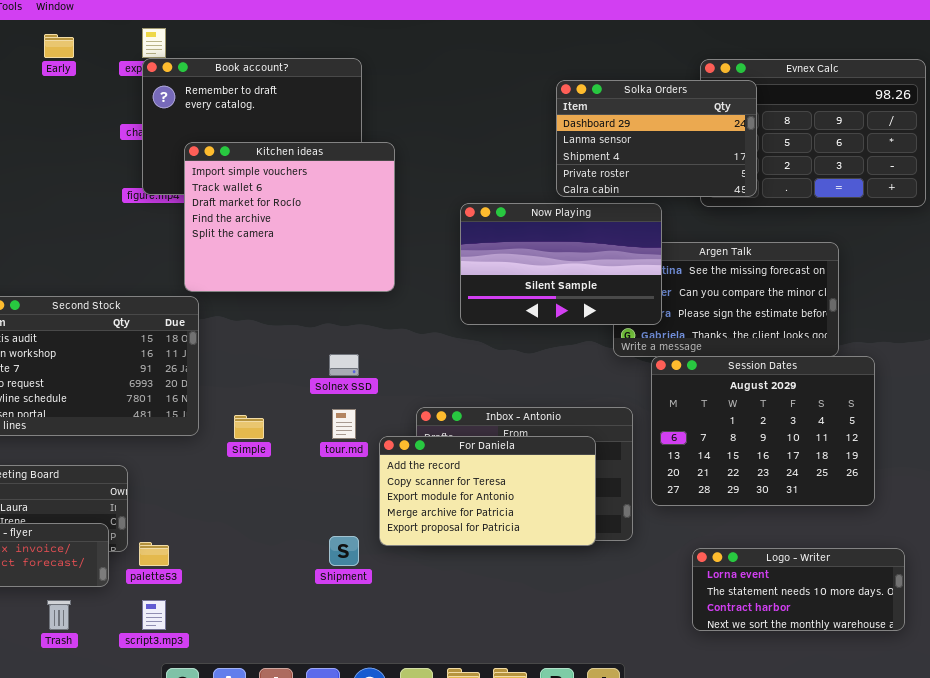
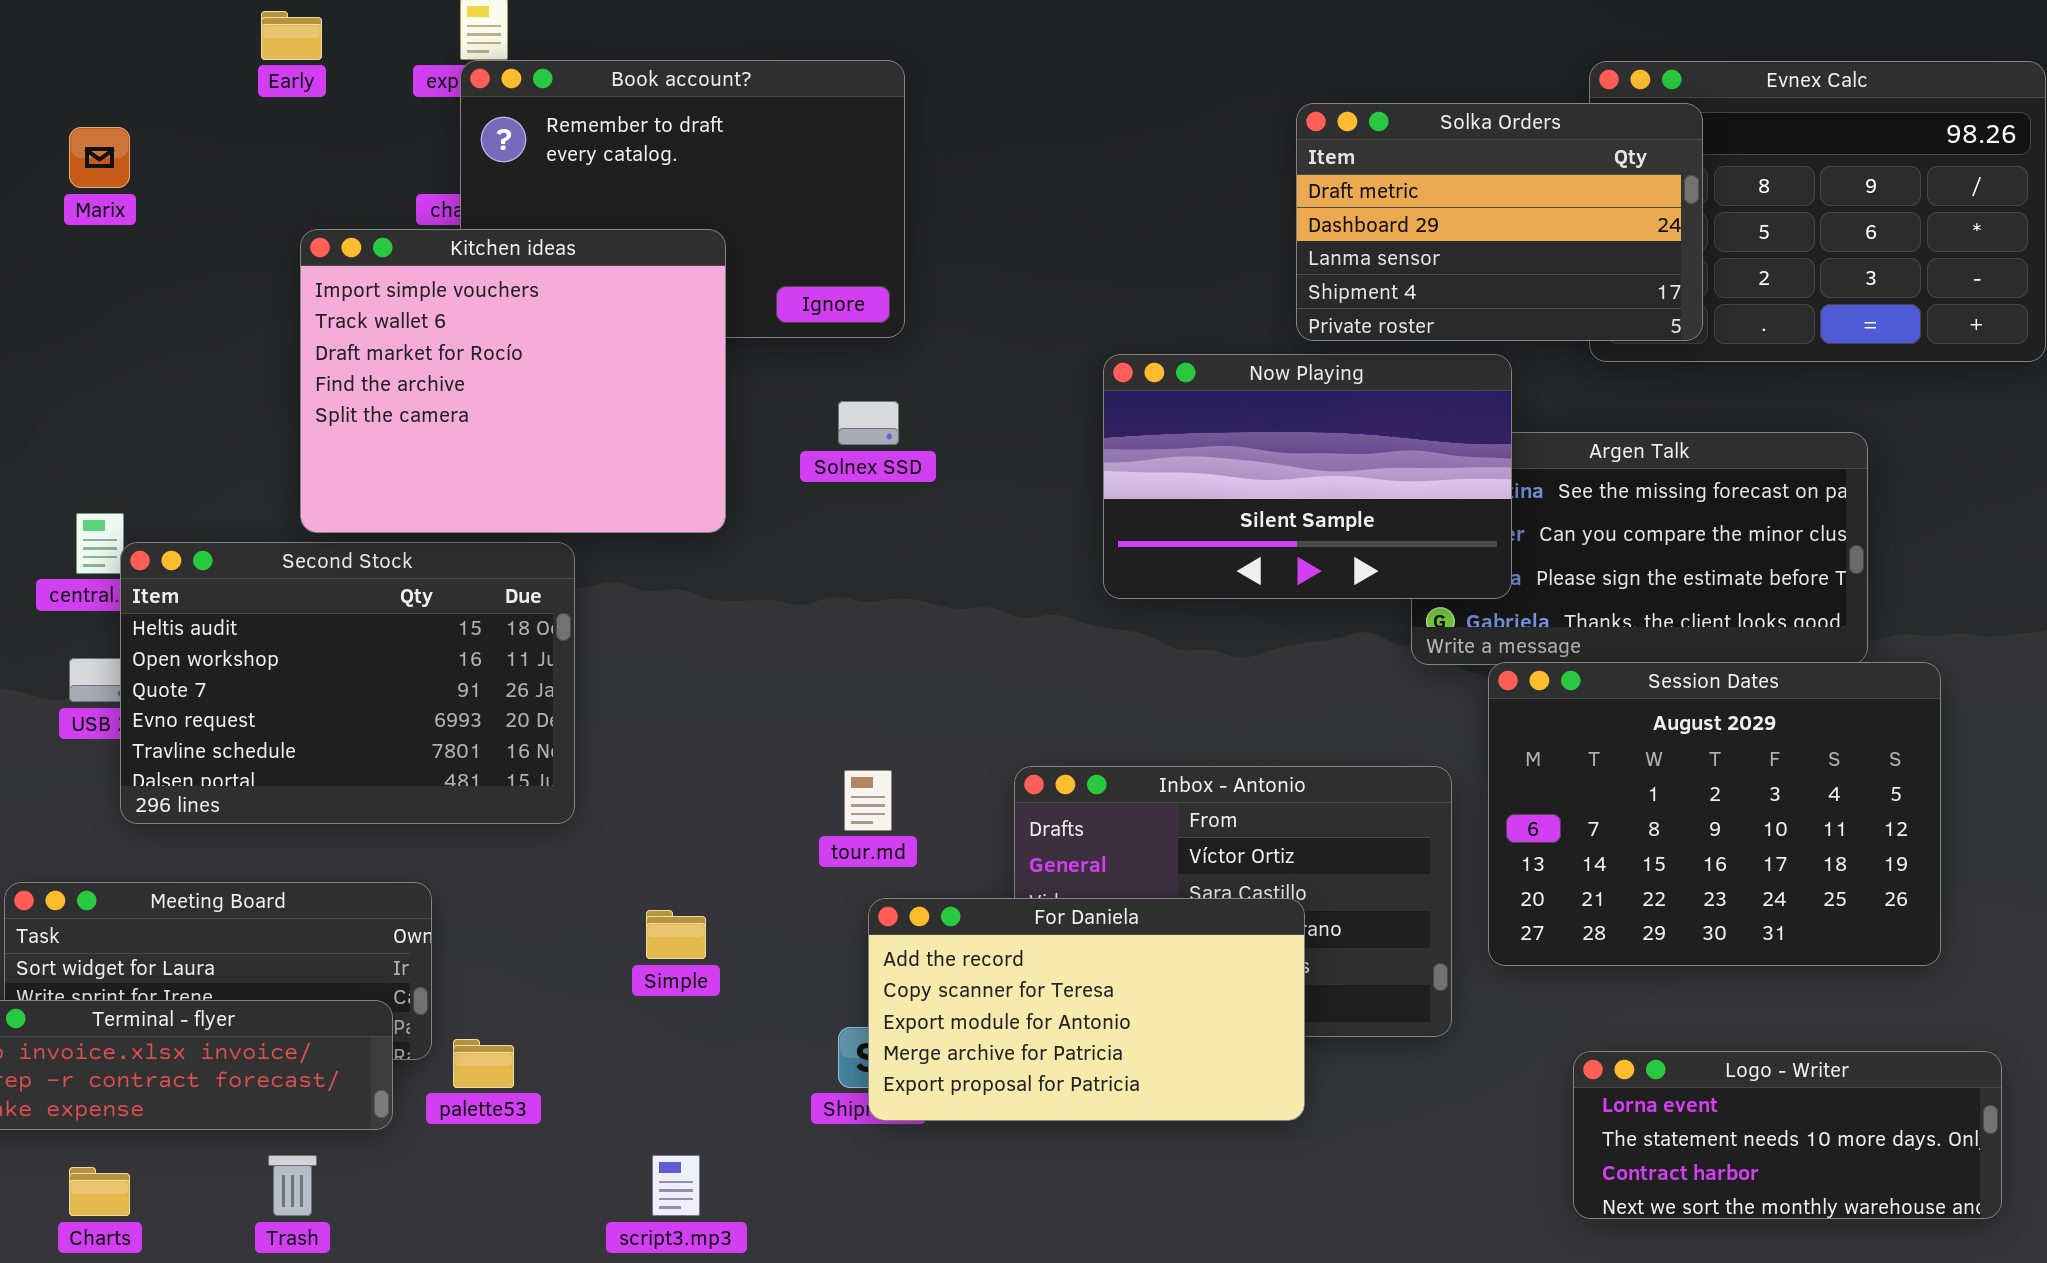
Solka Orders: [556,80,757,197] -> [1296,103,1703,341], scrolled up 1 row
Kitchen ideas: [184,142,395,292] -> [300,229,726,533], moved
Solnex SSD: [329,354,359,376] -> [838,401,899,445], moved
Simple: [234,415,264,439] -> [646,910,706,959], moved
For Daniela: [379,436,596,546] -> [868,898,1305,1121], moved
script3.mp3: [142,600,166,630] -> [652,1155,700,1216], moved

